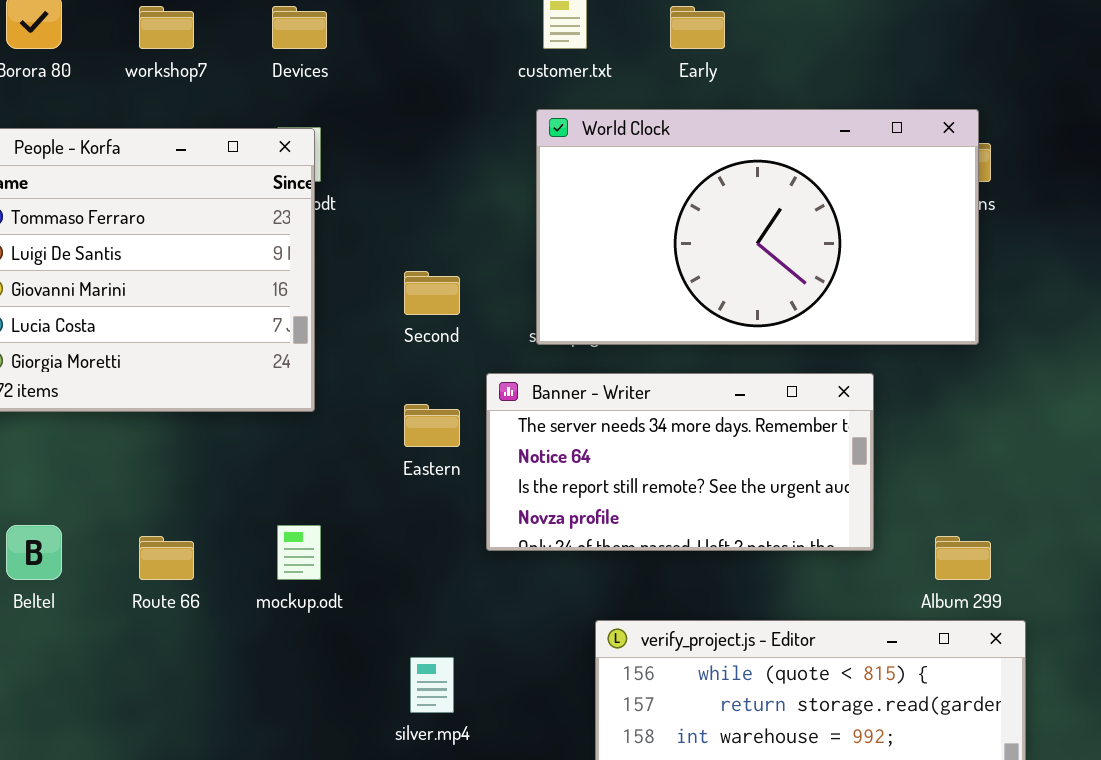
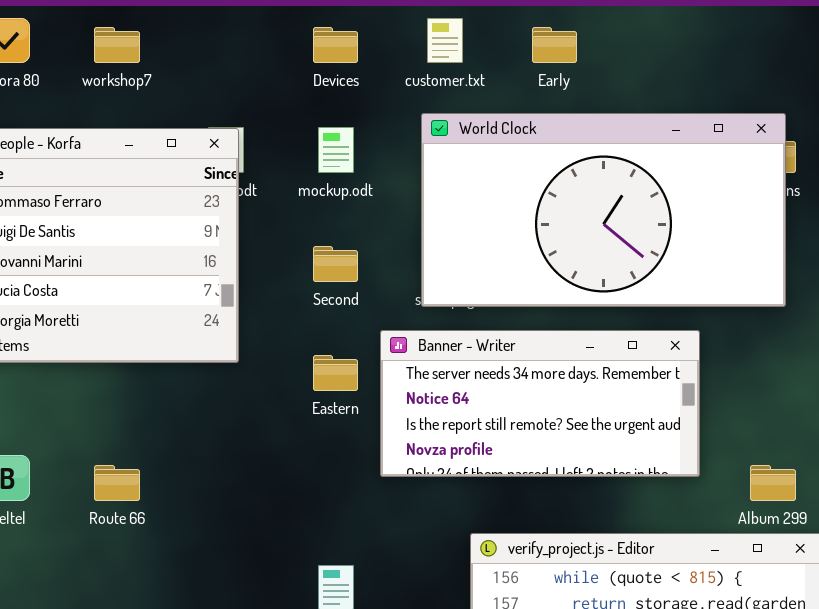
Devices: [272,6,327,49] -> [313,27,358,63], moved
mockup.odt: [277,525,321,580] -> [318,127,354,173], moved

